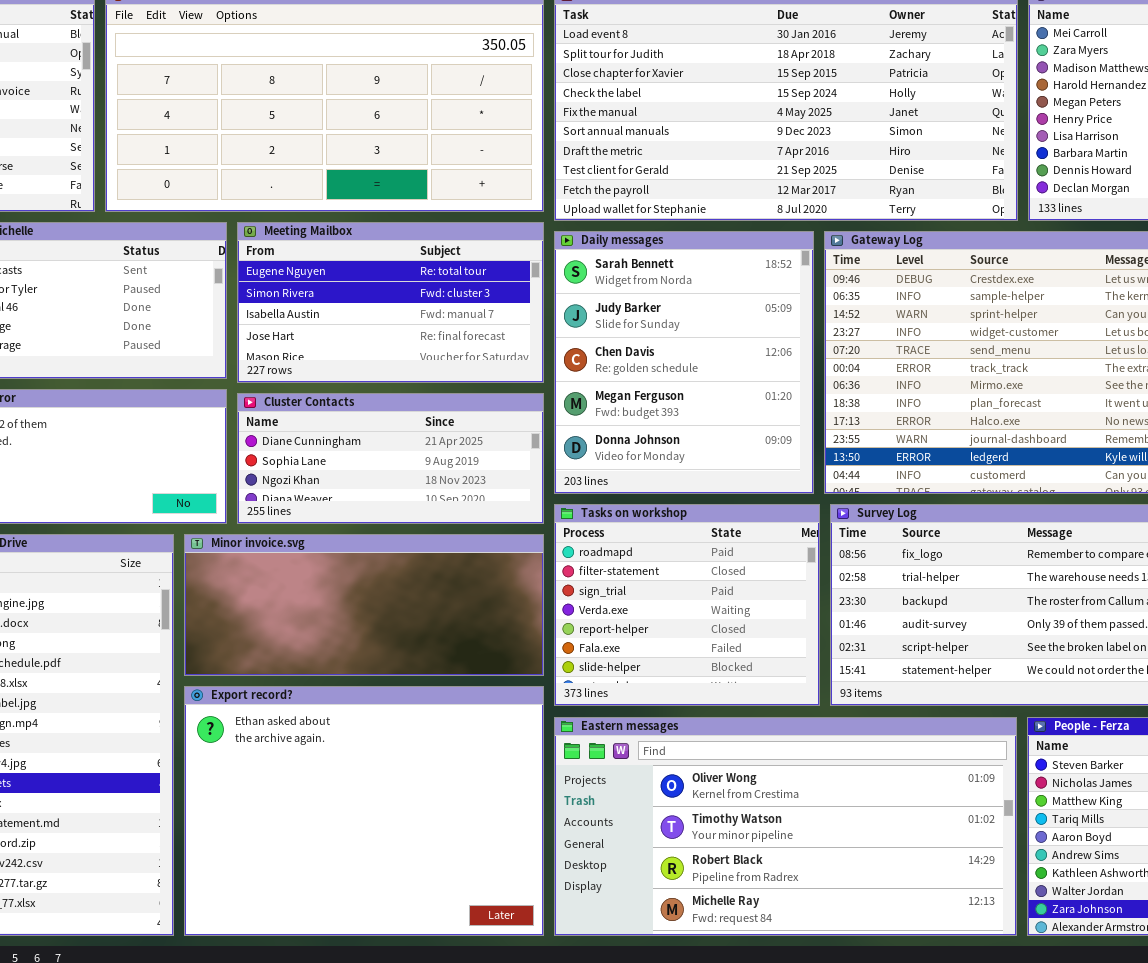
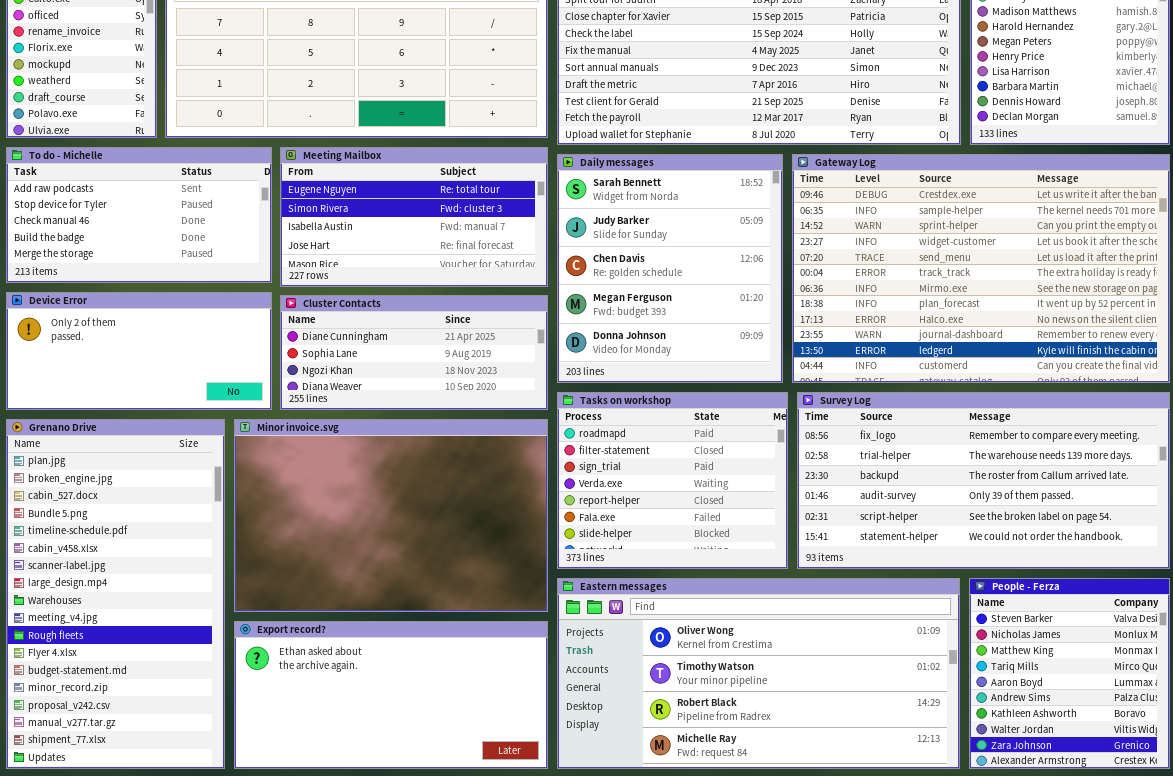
Minor invoice.svg: [184,534,544,676] -> [234,419,548,612], resized
Export record?: [184,686,544,936] -> [234,621,548,769], resized

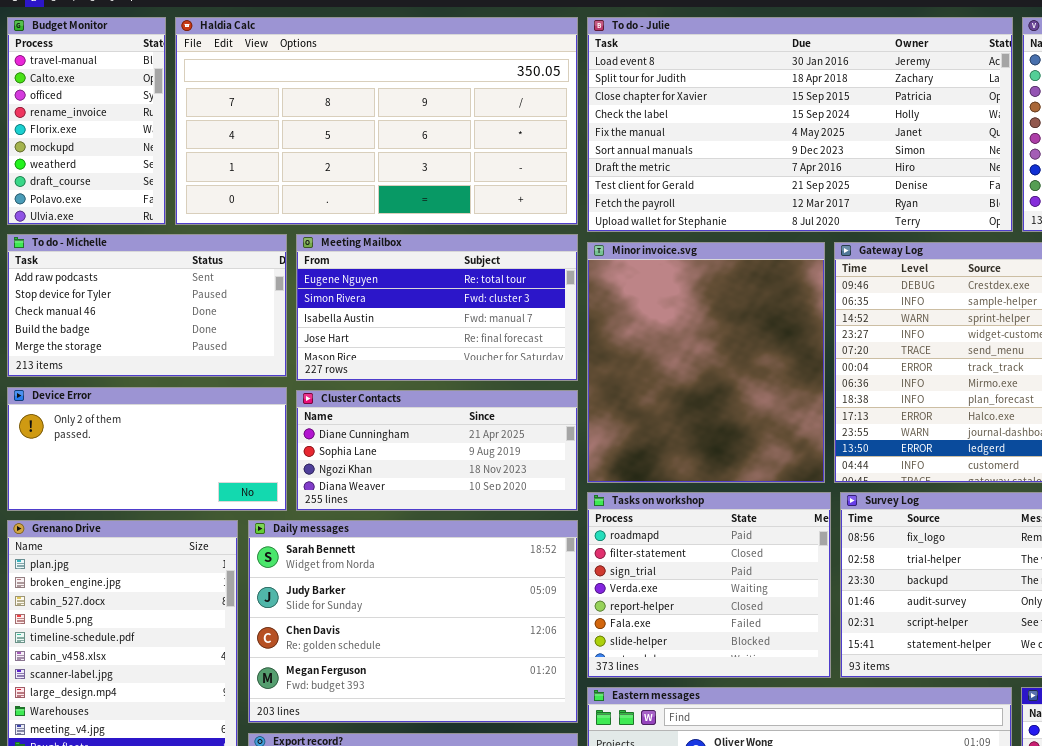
Daily messages: [557,154,783,383] -> [248,520,578,723], moved, resized
Minor invoice.svg: [234,419,548,612] -> [587,242,825,483], moved, resized

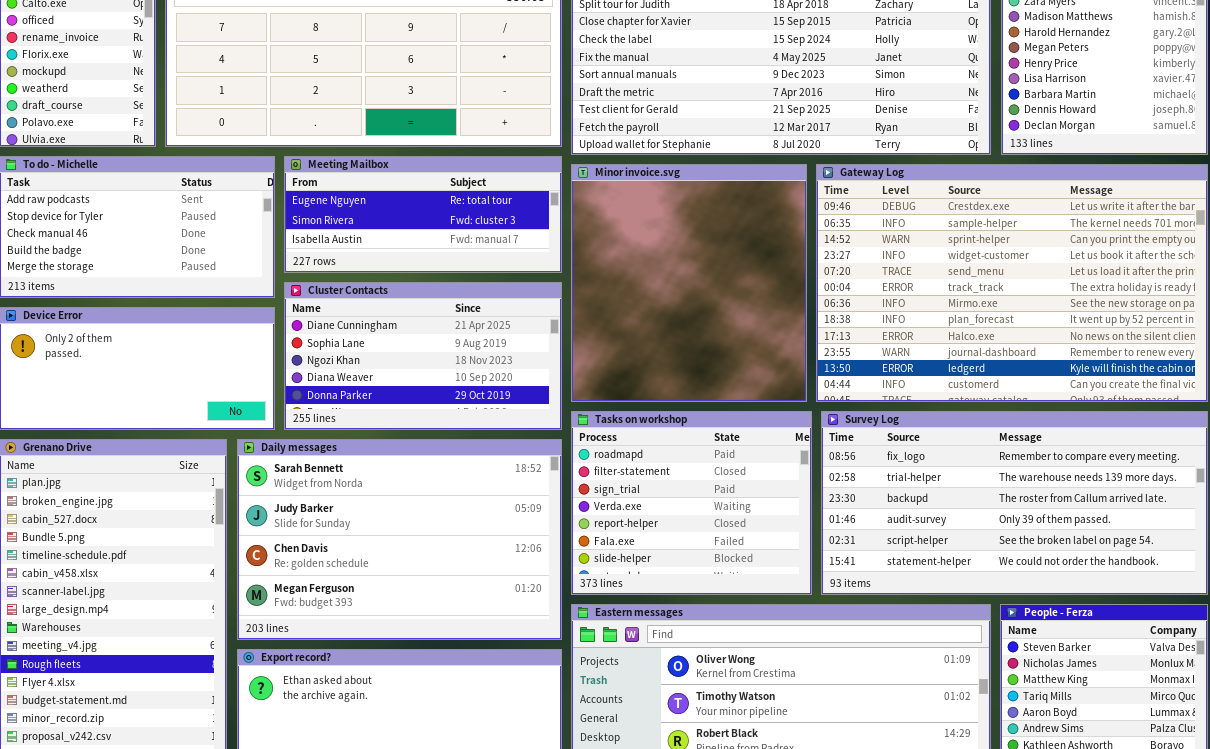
Meeting Mailbox: [296,234,578,381] -> [284,156,562,273], resized
Cluster Contacts: [296,390,578,511] -> [284,282,562,430], resized

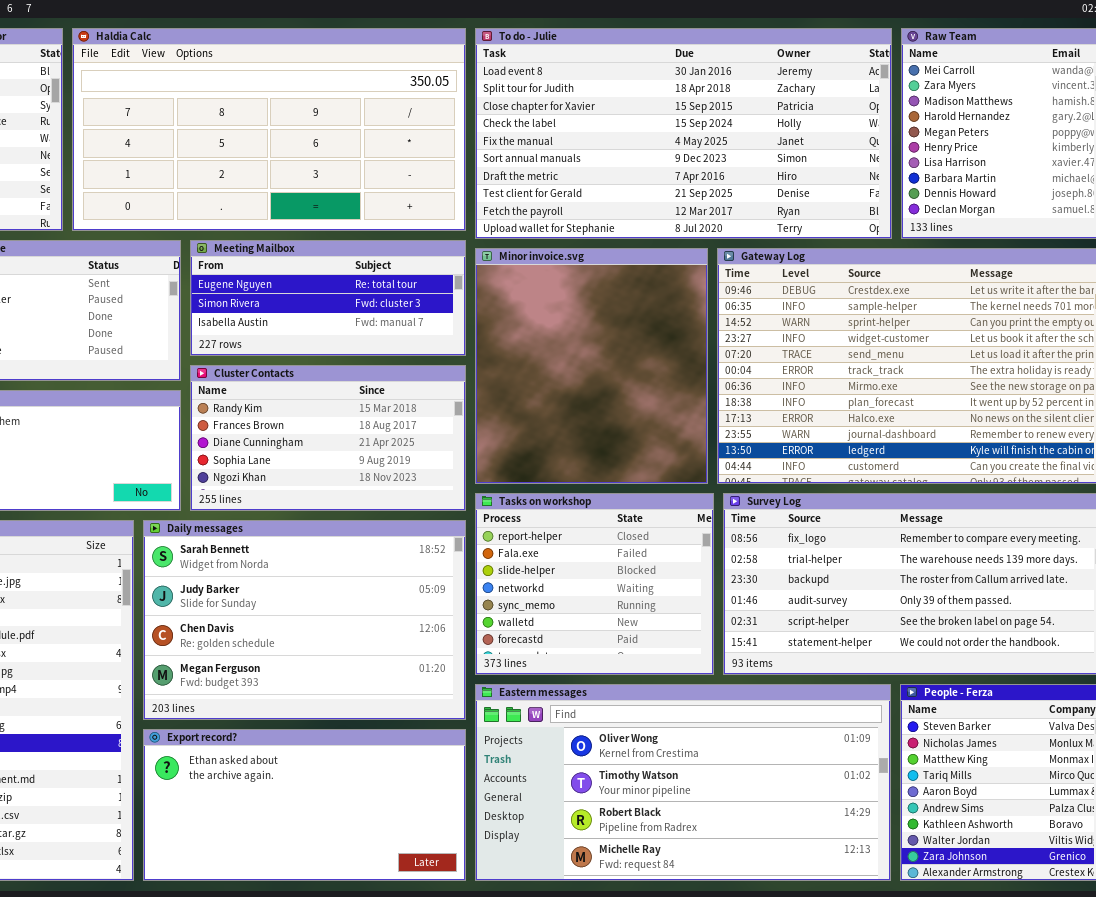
Cluster Contacts: [284,282,562,430] -> [190,365,466,511], scrolled up 2 rows
Tasks on workshop: [571,411,812,595] -> [475,493,714,675], scrolled down 4 rows

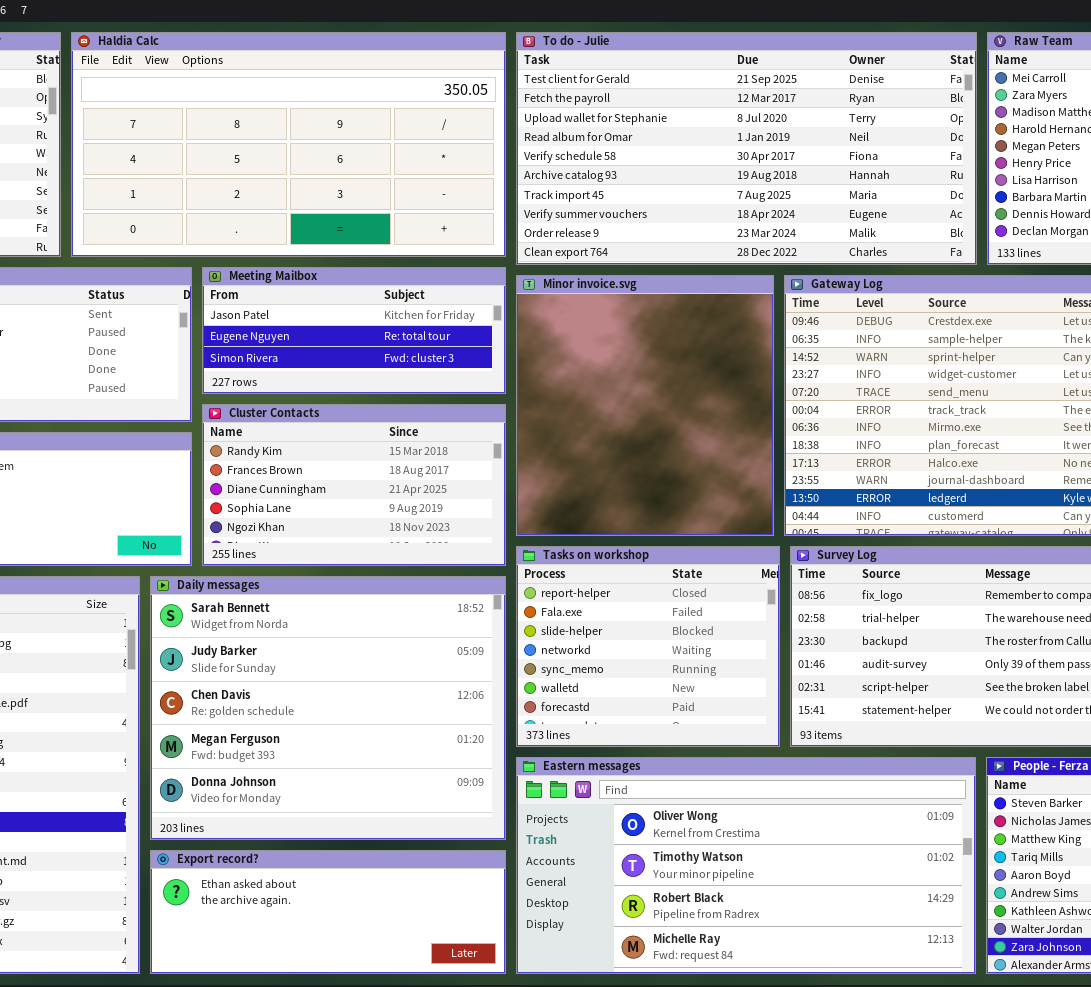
To do - Julie: [475,28,892,239] -> [516,32,977,265], scrolled down 7 rows
Meeting Mailbox: [190,240,466,356] -> [202,267,506,394], scrolled up 1 row
Daily messages: [143,520,466,720] -> [150,576,506,840], resized
Export record?: [143,729,466,881] -> [150,850,506,974], resized

